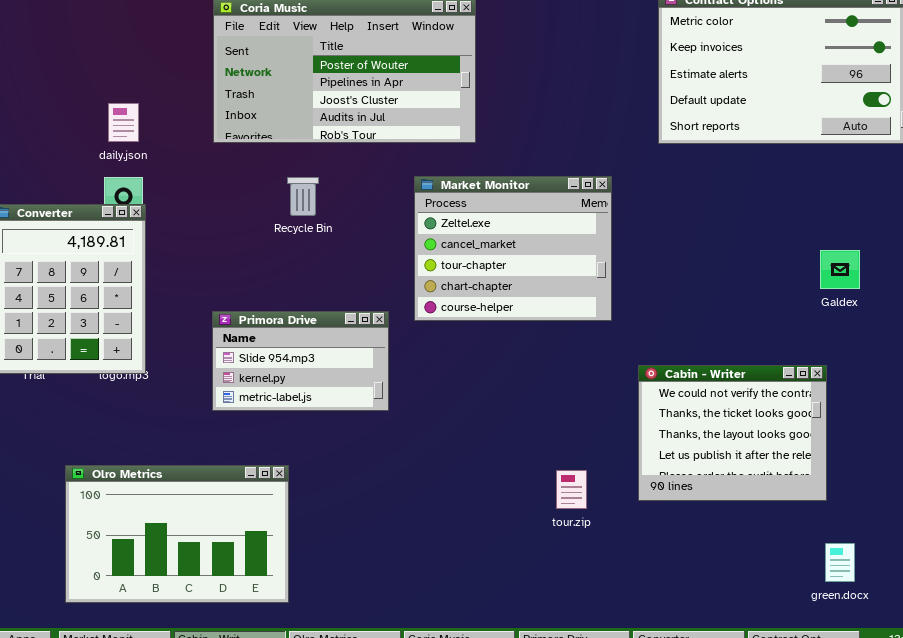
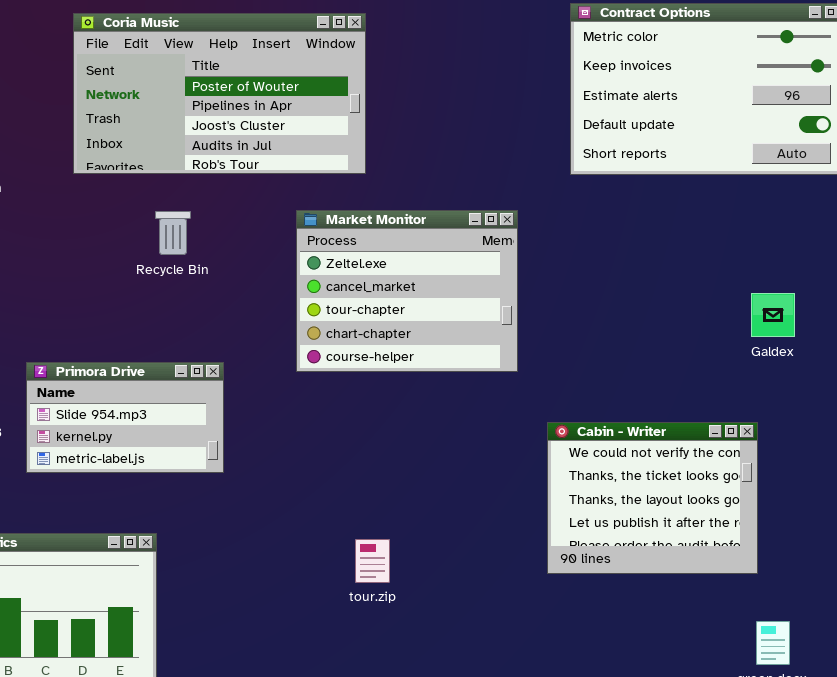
Primora Drive: [212,311,389,411] -> [26,362,224,473], moved
tour.zip: [556,470,587,509] -> [355,539,390,583], moved

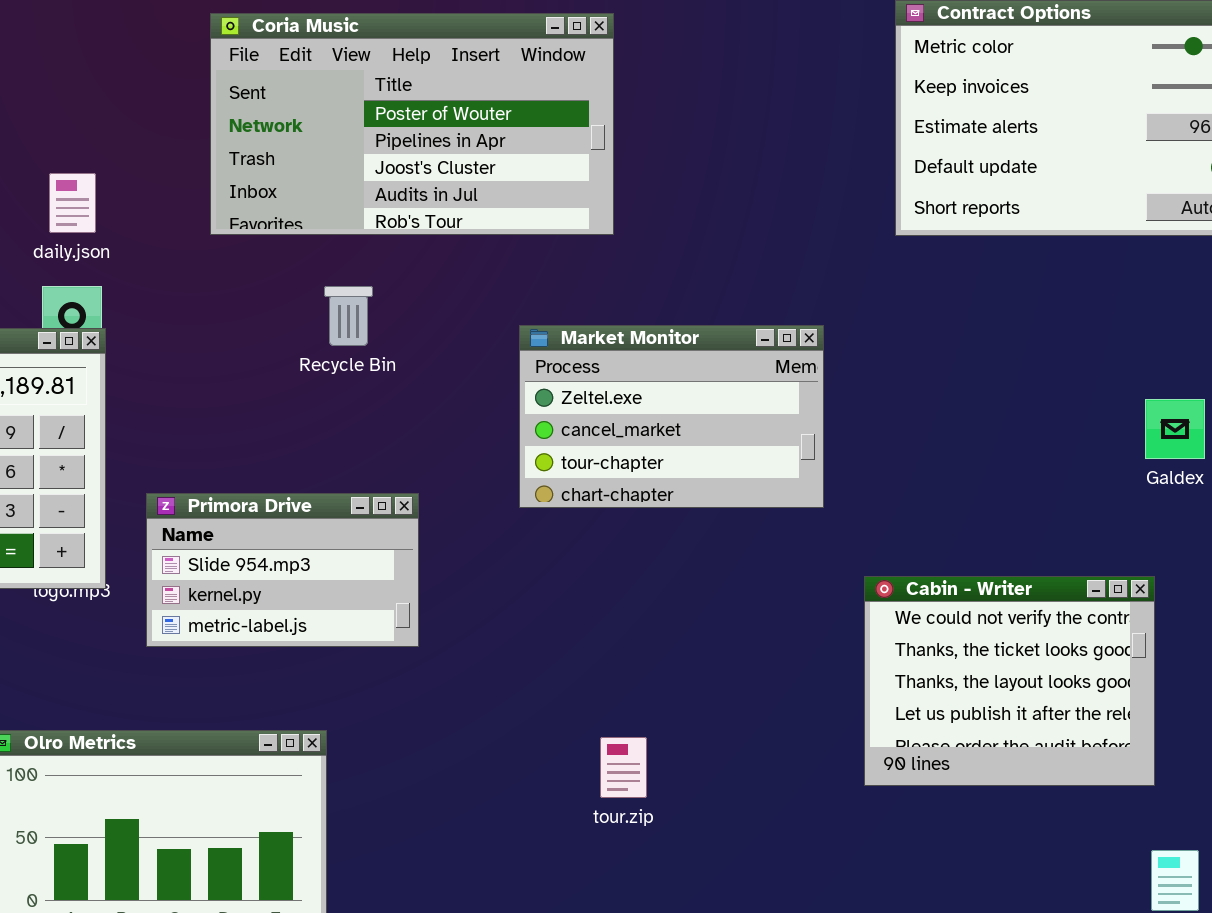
Market Monitor: [296,210,518,372] -> [519,325,824,508], resized

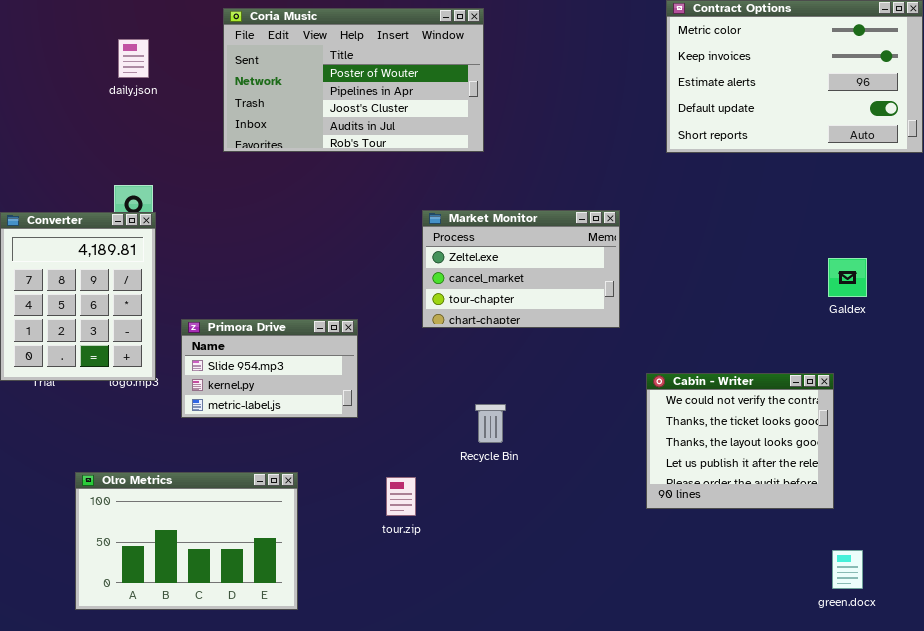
daily.json: [49,173,96,233] -> [118,39,149,78], moved
Recycle Bin: [324,286,373,346] -> [475,404,506,443], moved
tour.zip: [600,737,647,798] -> [386,477,416,516], moved

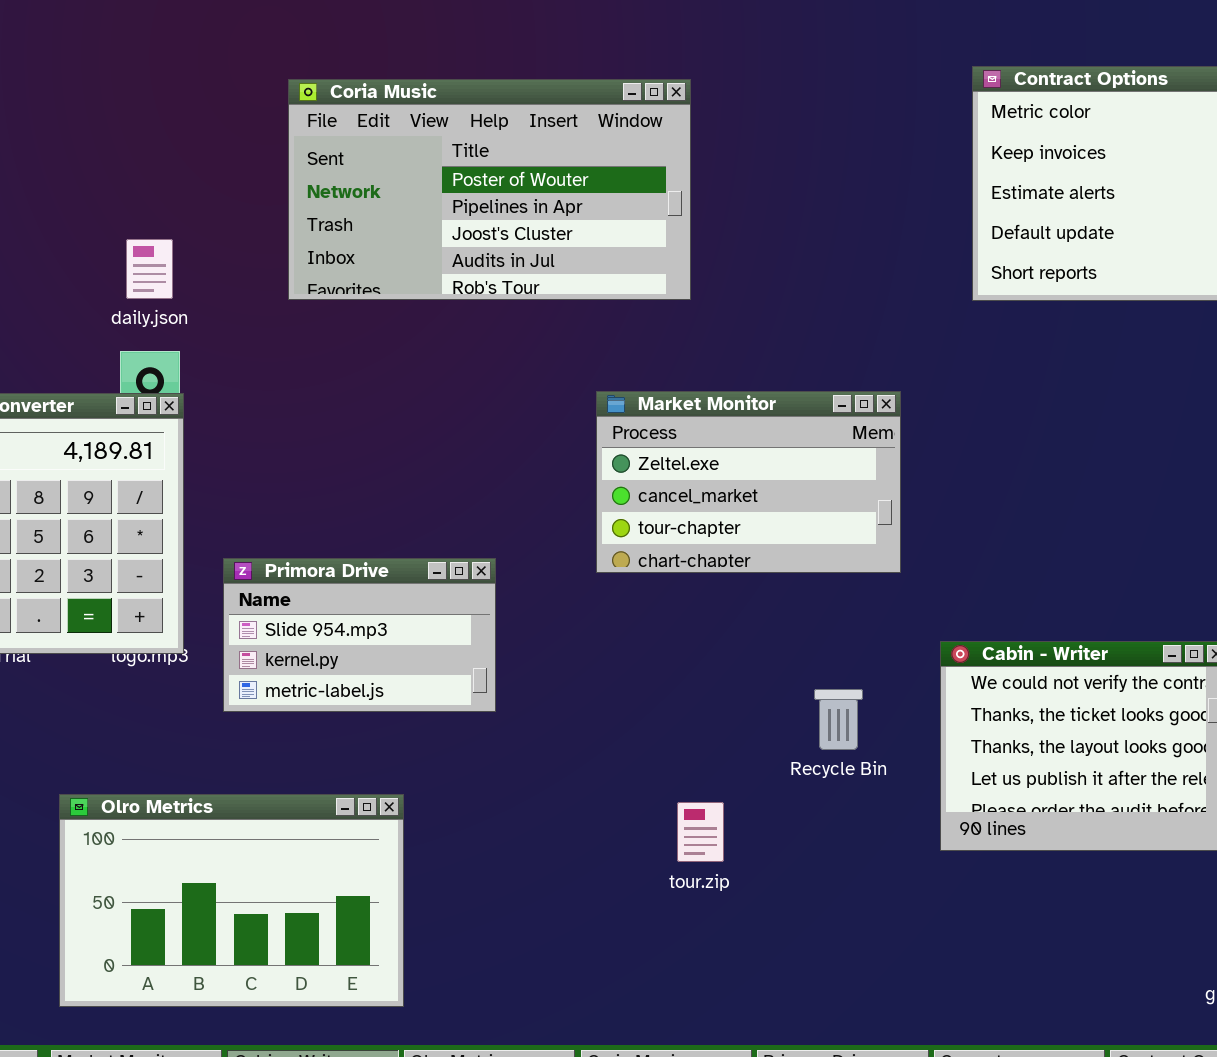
daily.json: [118,39,149,78] -> [126,239,173,299], moved
Recycle Bin: [475,404,506,443] -> [814,689,863,750], moved
tour.zip: [386,477,416,516] -> [677,802,724,862], moved

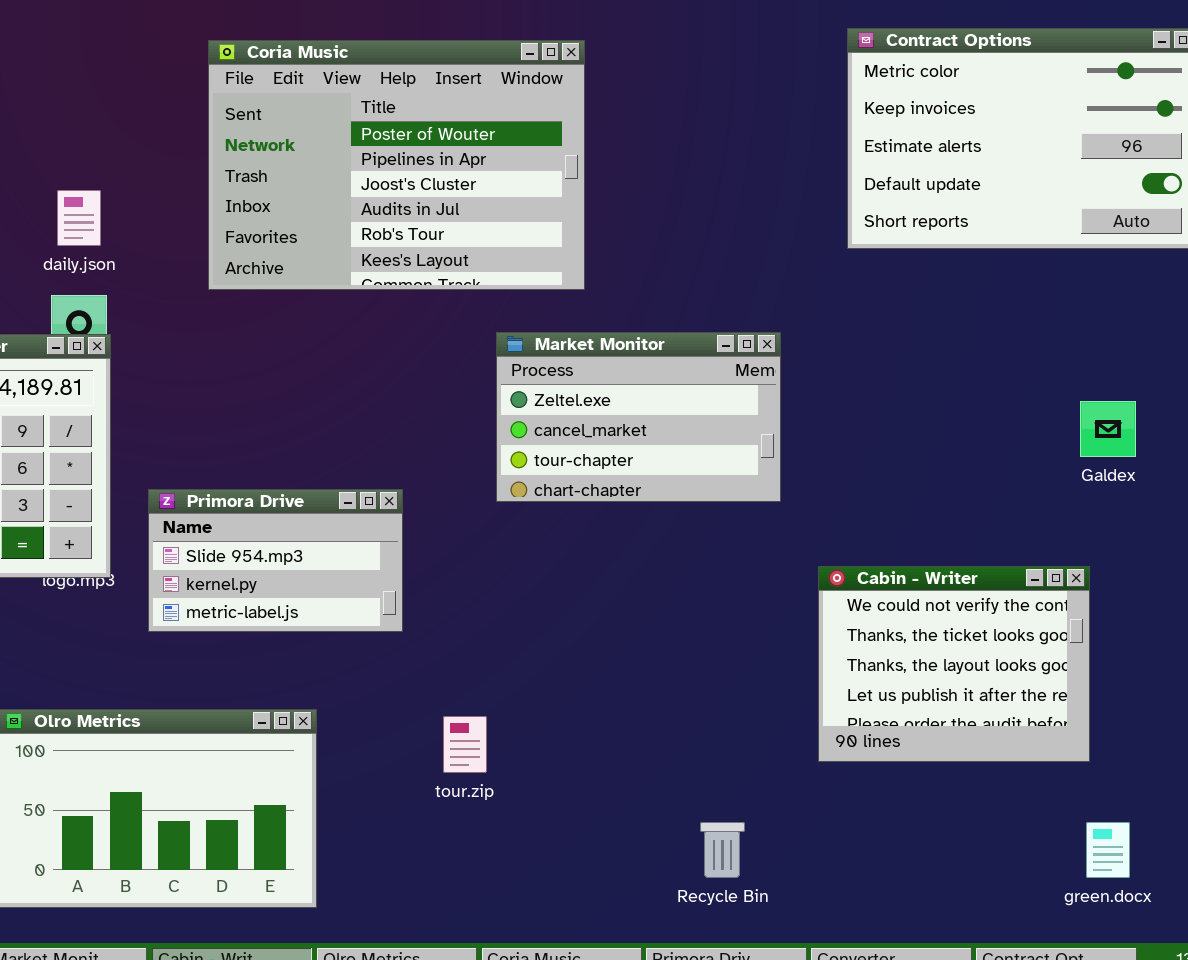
Coria Music: [288,79,691,300] -> [208,40,585,290], resized
Recycle Bin: [814,689,863,750] -> [700,822,745,878], moved
tour.zip: [677,802,724,862] -> [443,716,487,773], moved

